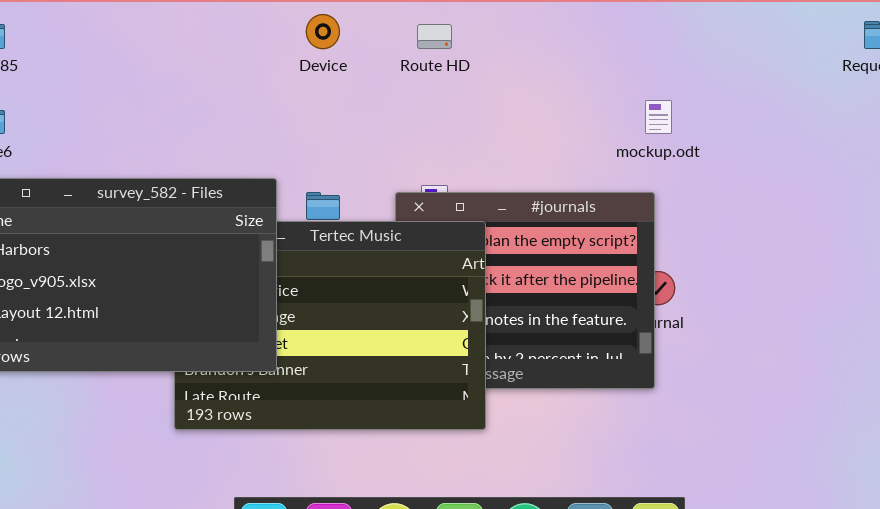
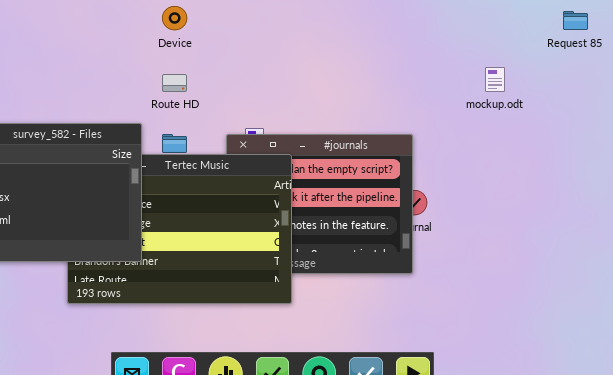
Route HD: [417,24,452,49] -> [162,74,187,92], moved
mockup.odt: [645,100,672,134] -> [485,67,505,92], moved

